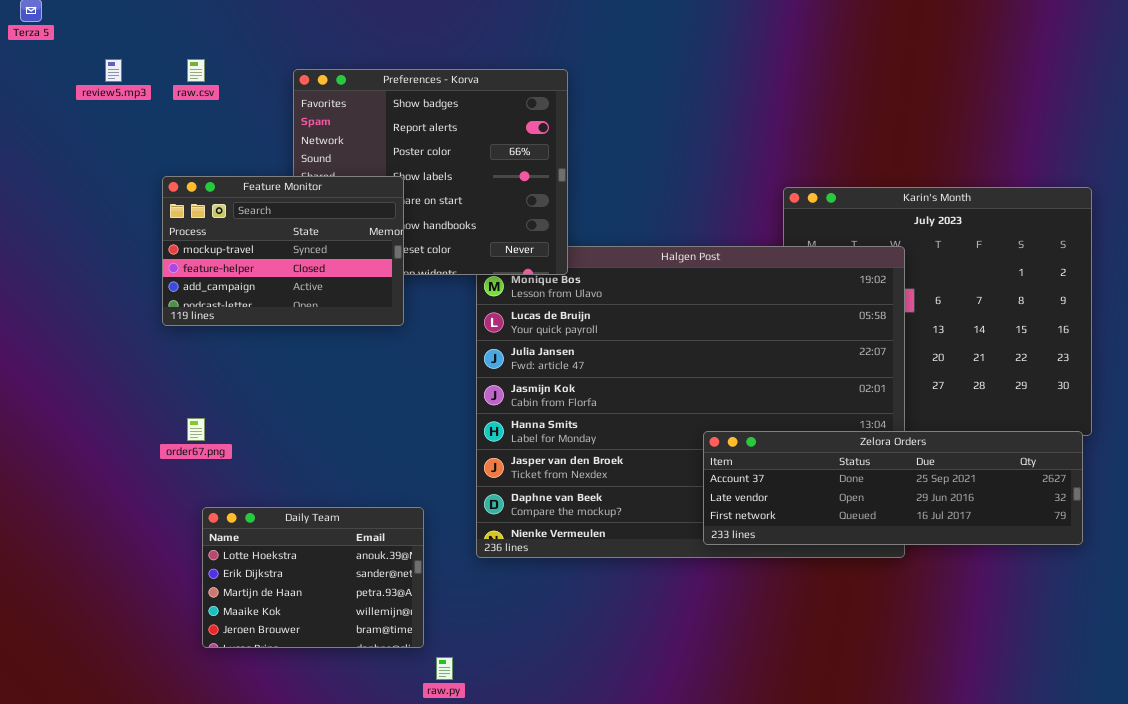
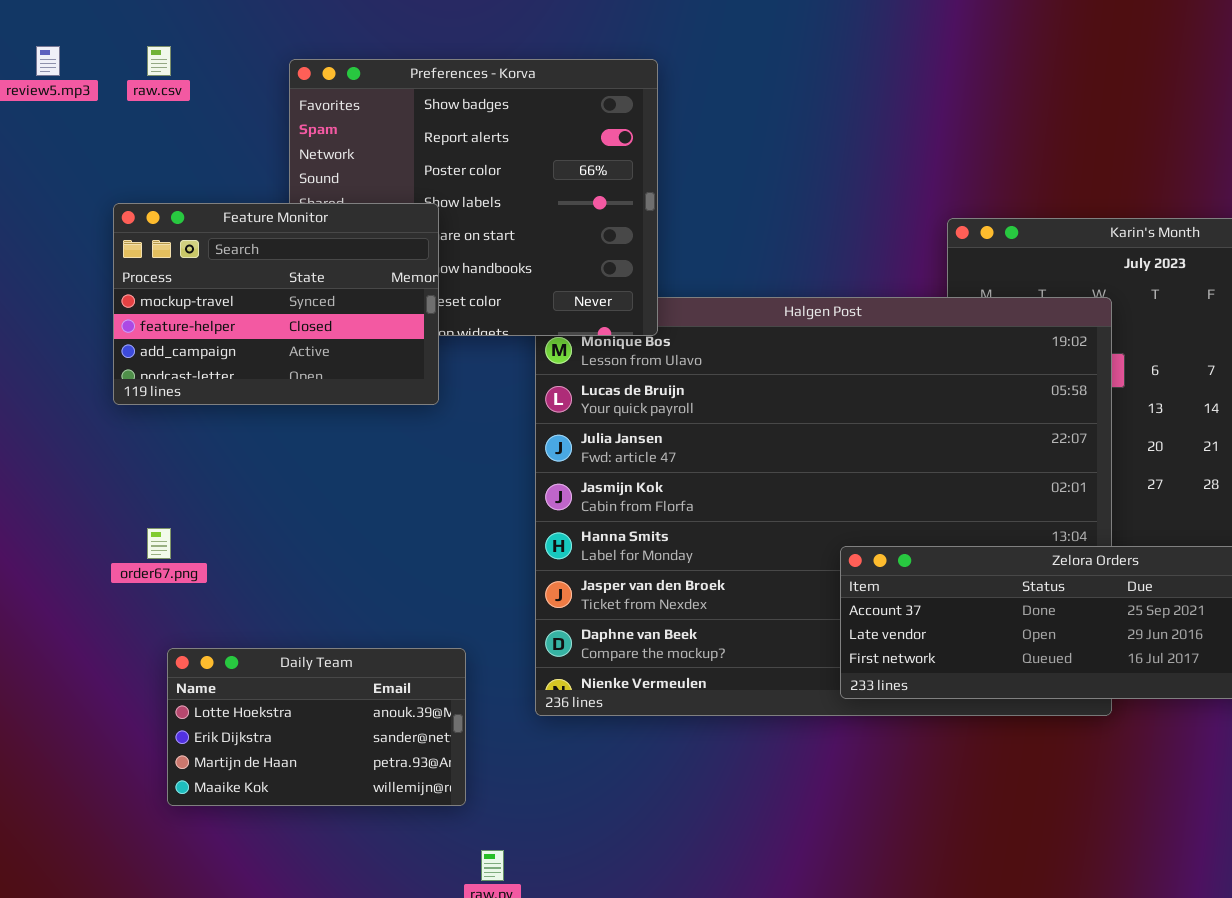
Daily Team: [202,507,424,648] -> [167,648,466,806], resized

